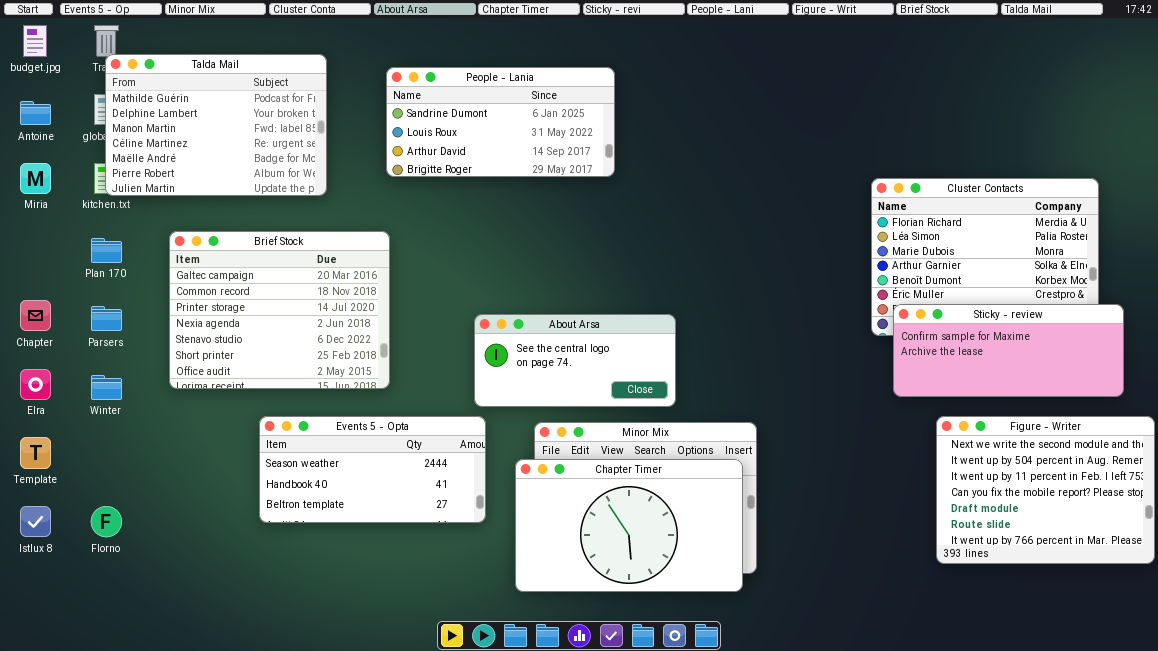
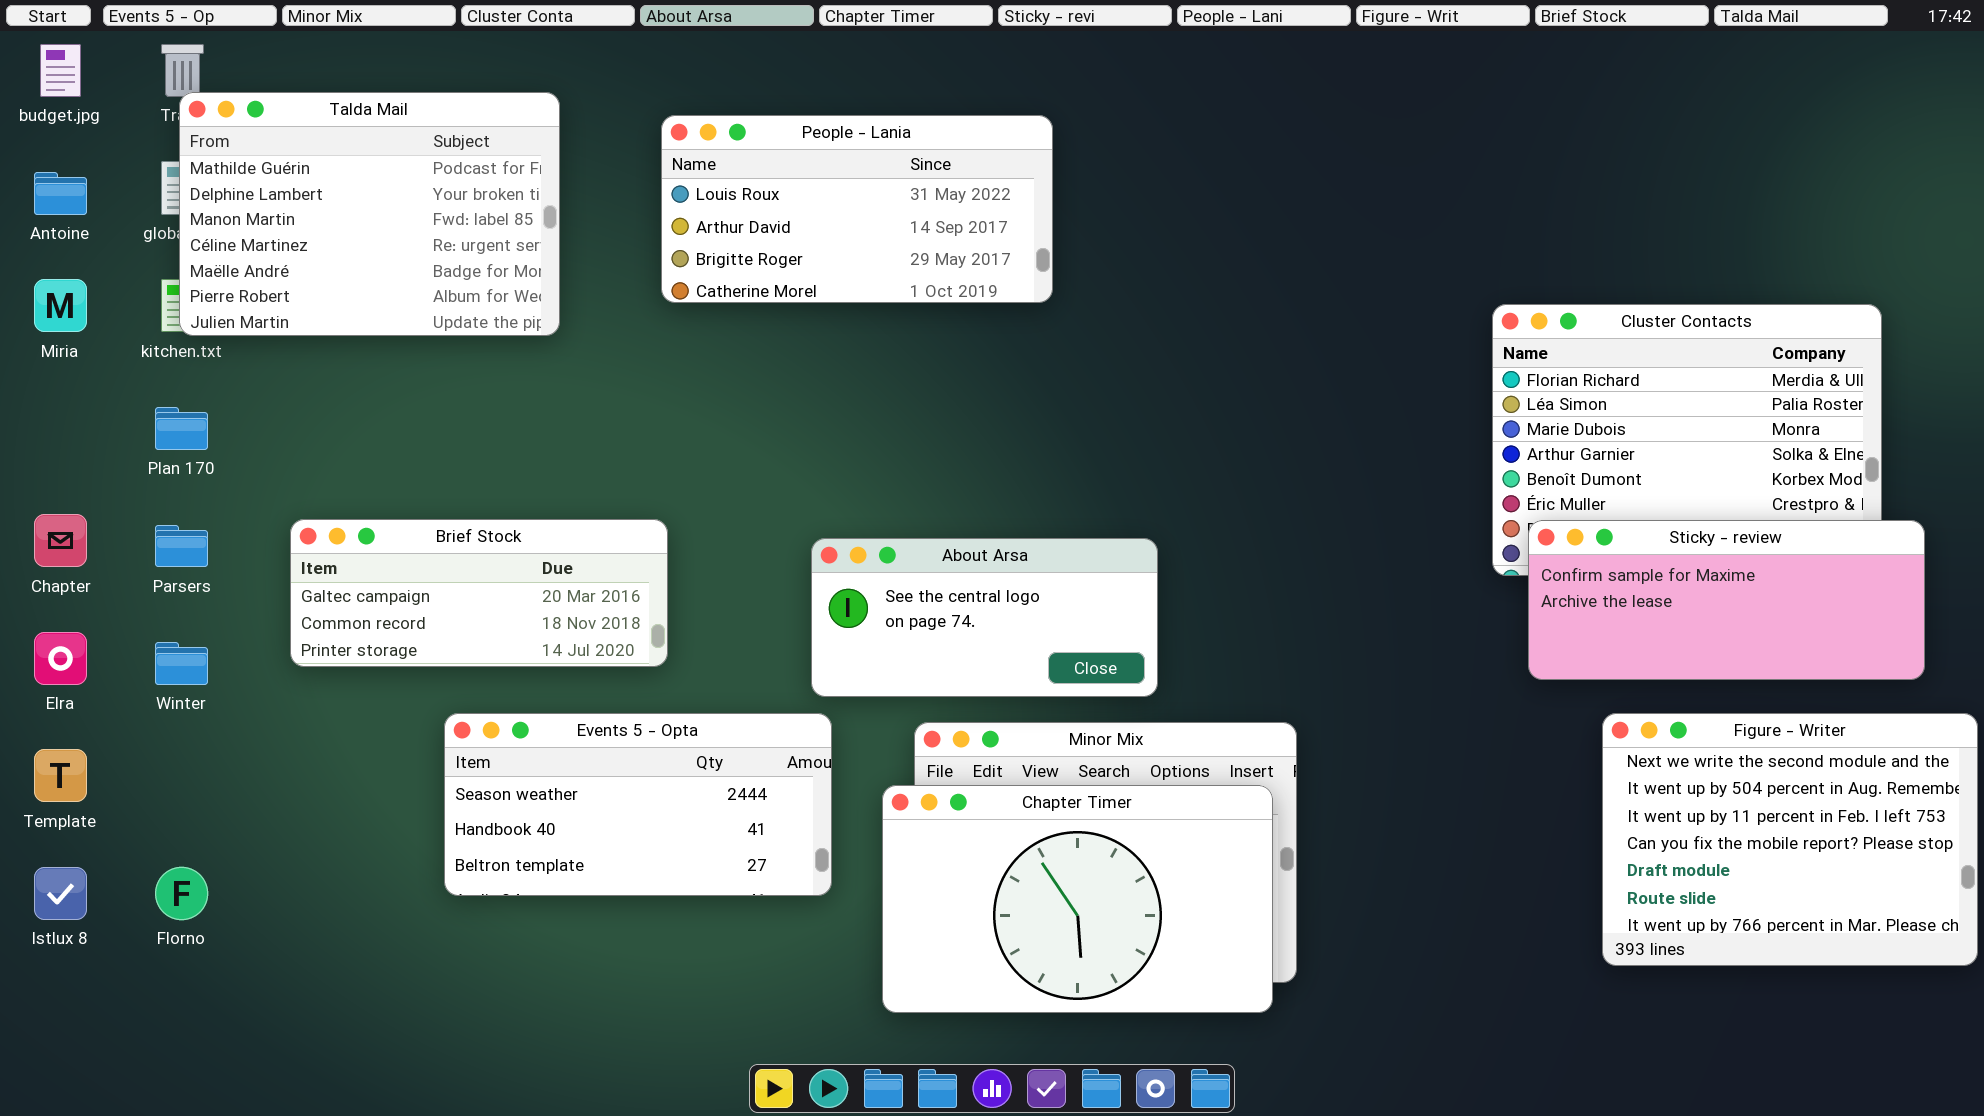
People - Lania: [386,67,615,177] -> [661,115,1053,303], scrolled down 1 row
Brief Stock: [169,231,390,389] -> [290,519,668,667], resized

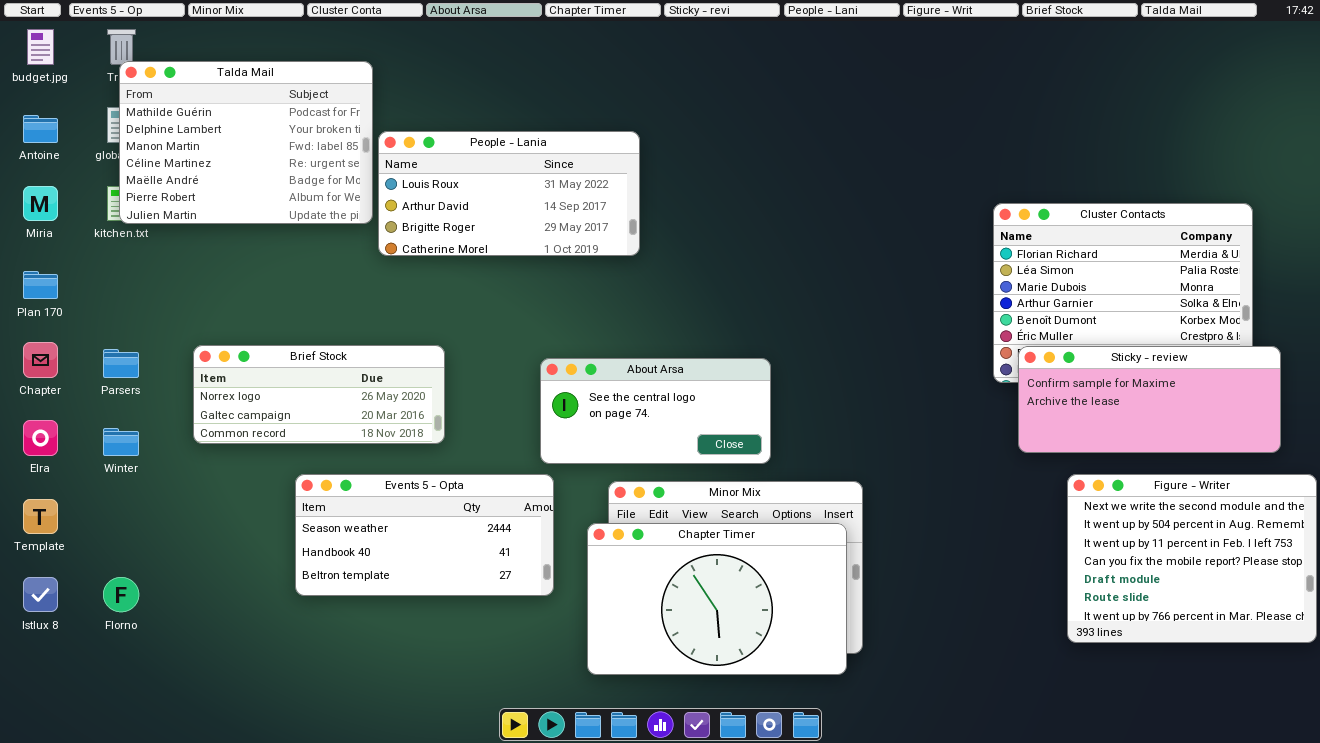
People - Lania: [661,115,1053,303] -> [378,131,640,256], moved
Plan 170: [155,407,208,450] -> [23,271,58,299], moved
Brief Stock: [290,519,668,667] -> [193,345,445,444], scrolled up 1 row

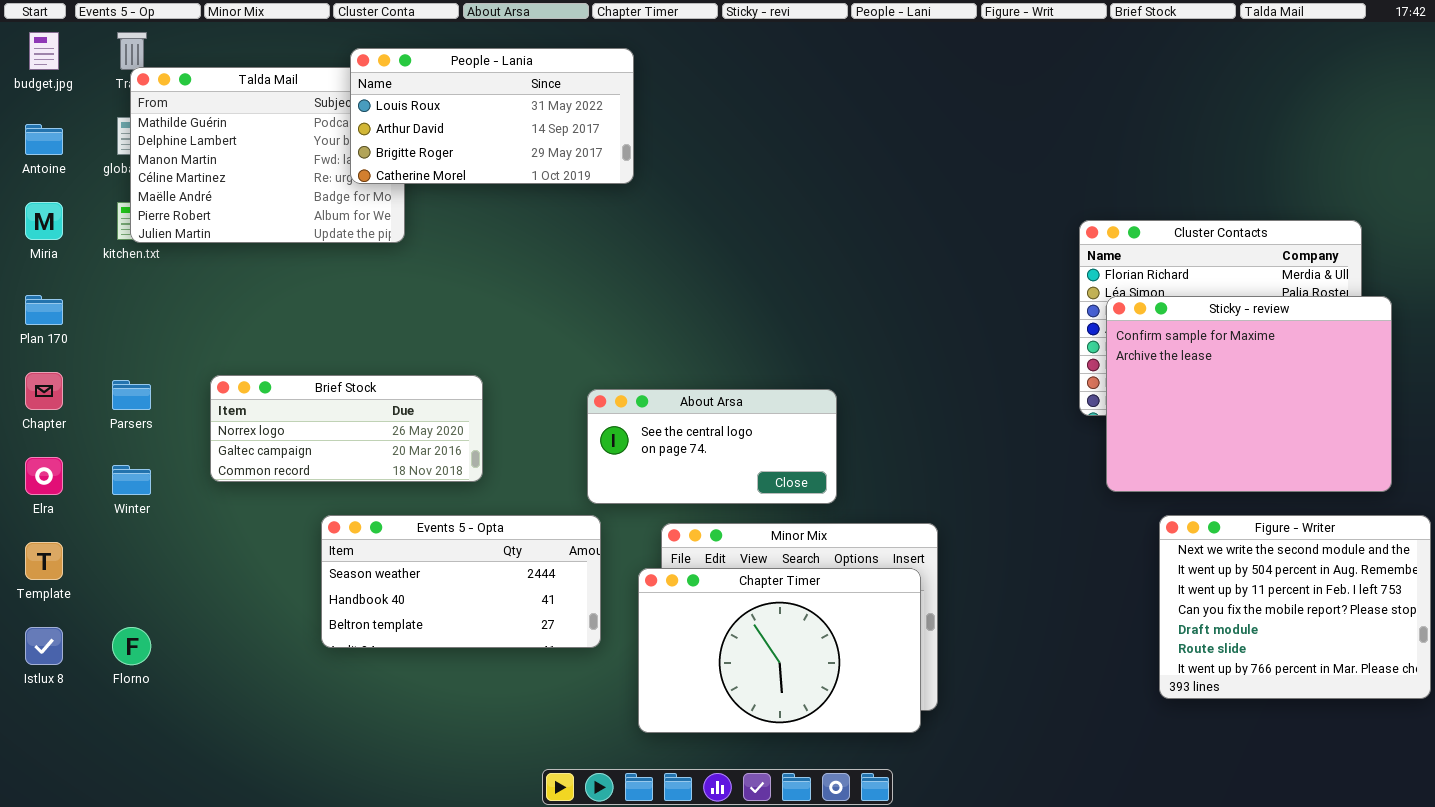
People - Lania: [378,131,640,256] -> [350,48,634,184], moved
Sticky - review: [1018,346,1281,453] -> [1106,296,1392,492], resized

